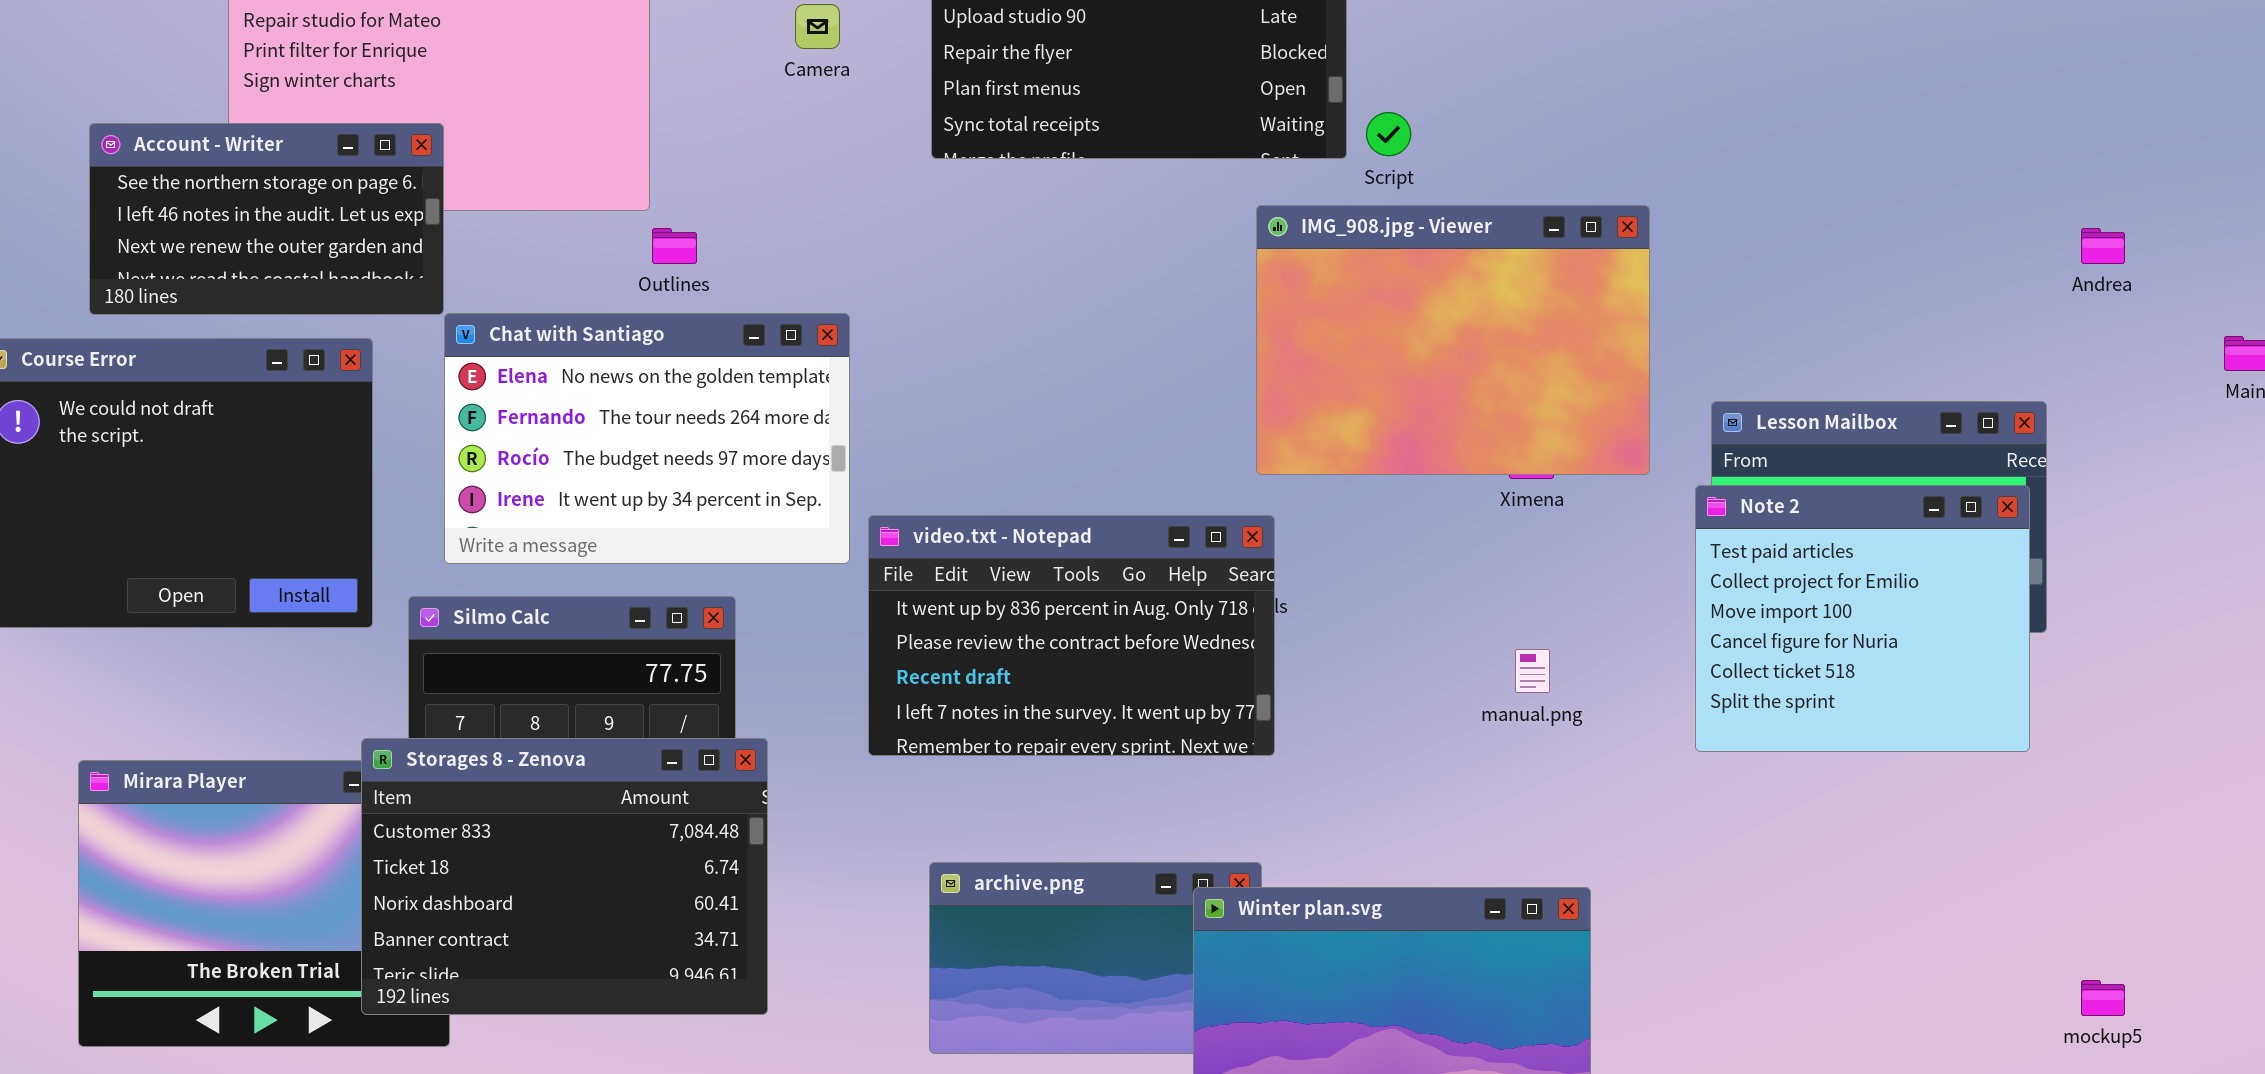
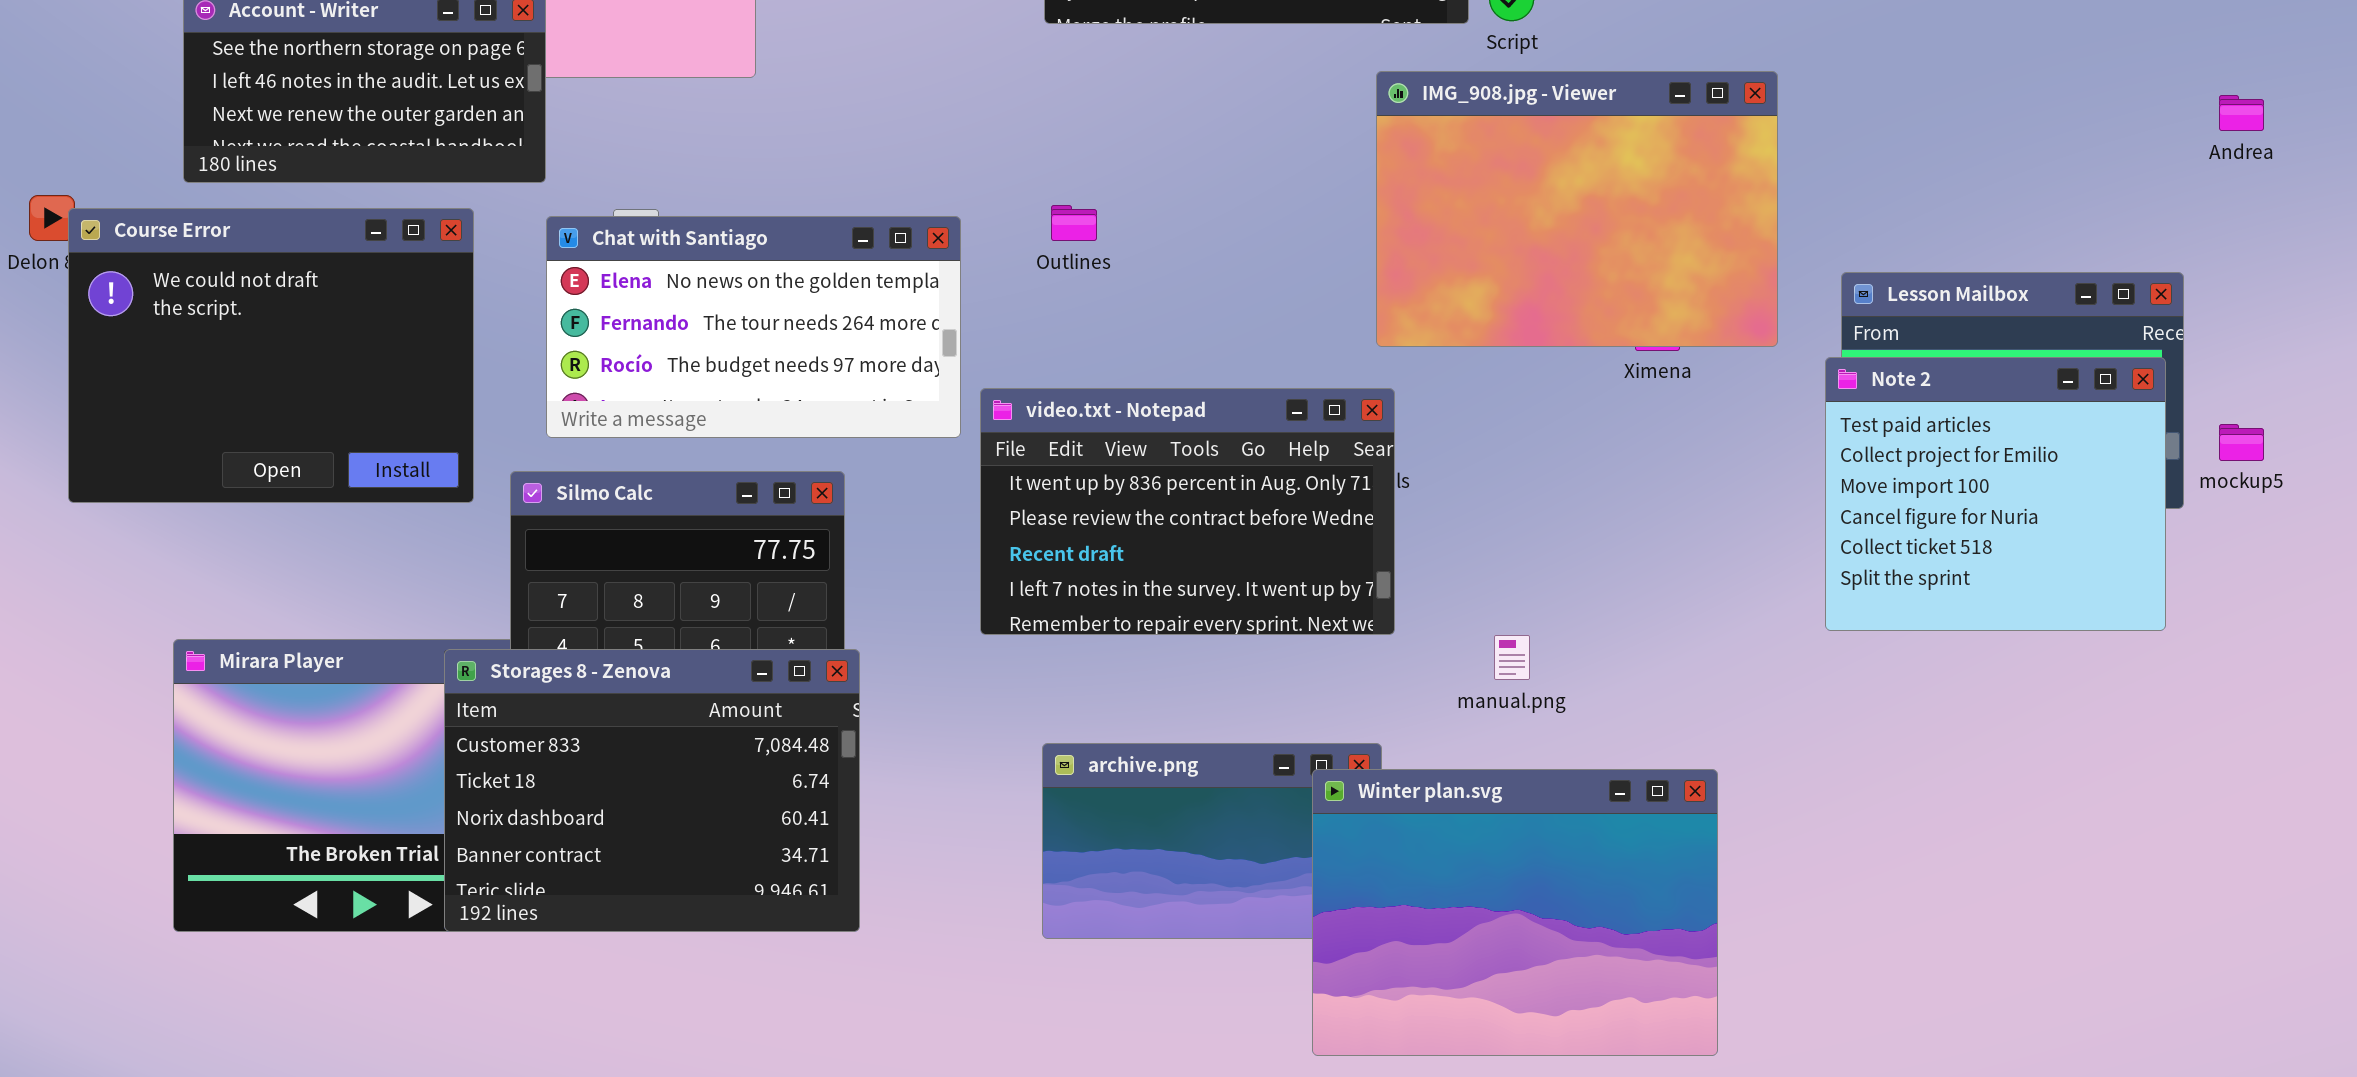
Outlines: [652,228,697,264] -> [1051,205,1097,241], moved
Chat with Santiago: [444,313,850,564] -> [546,216,961,438], resized
manual.png: [1515,649,1550,693] -> [1494,635,1530,680], moved
Storages 8 - Zenova: [361,738,768,1015] -> [444,649,860,932], moved
mockup5: [2081,980,2125,1016] -> [2219,424,2264,461], moved

